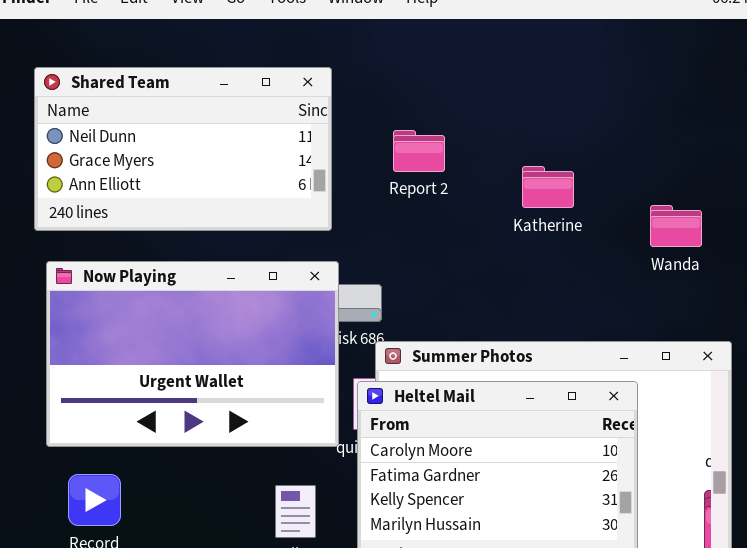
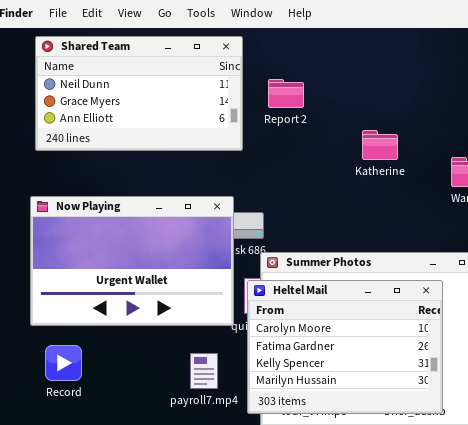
Shared Team: [34,67,332,231] -> [35,36,243,151], moved
Report 2: [393,130,445,172] -> [268,79,304,108], moved

